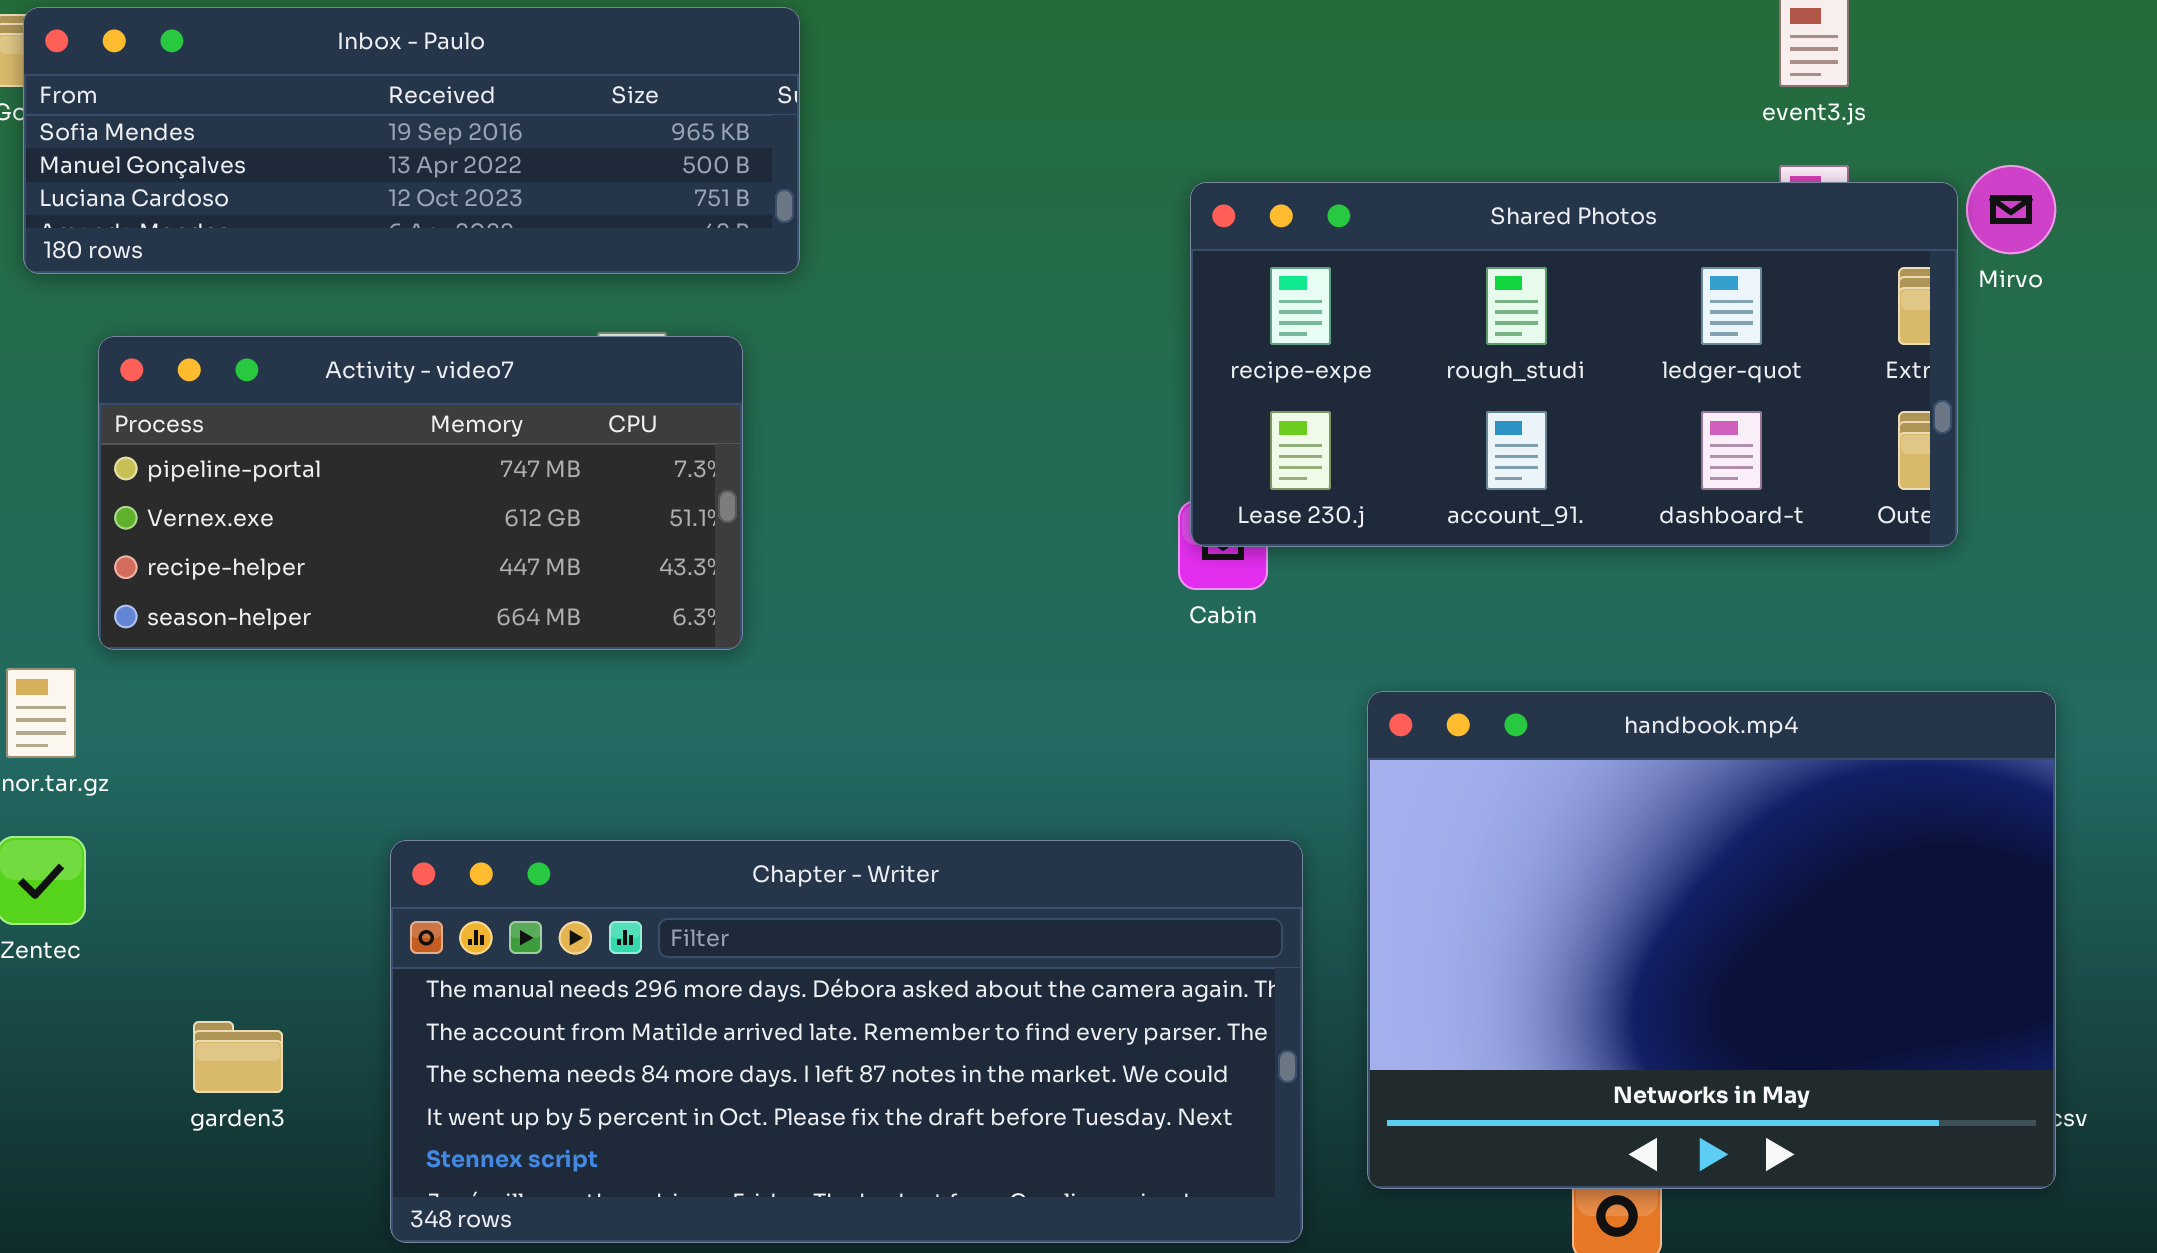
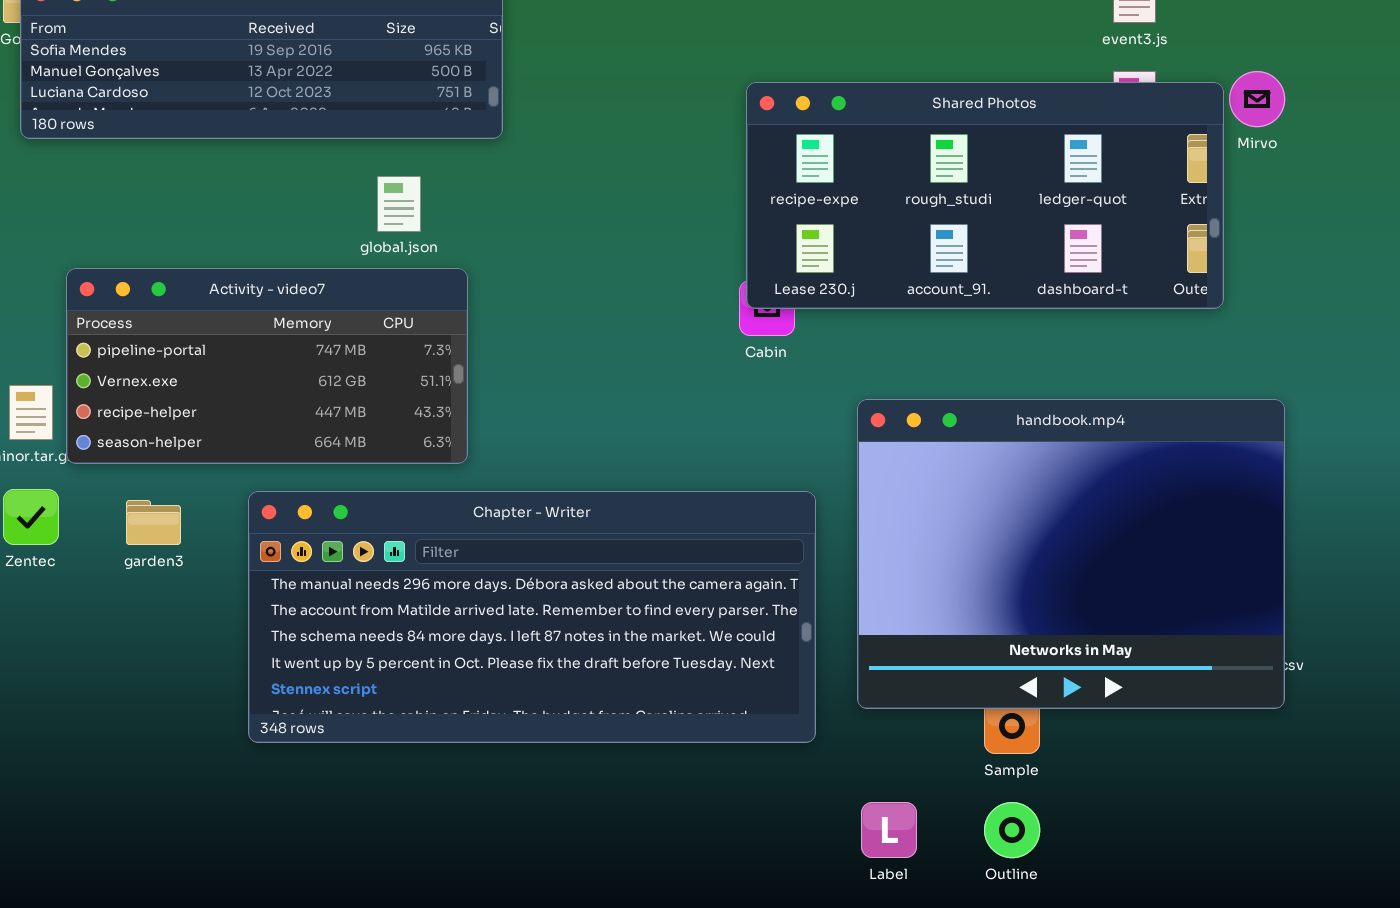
Activity - video7: [98,336,743,650] -> [66,268,468,464], moved
garden3: [193,1021,283,1093] -> [126,500,181,545], moved

